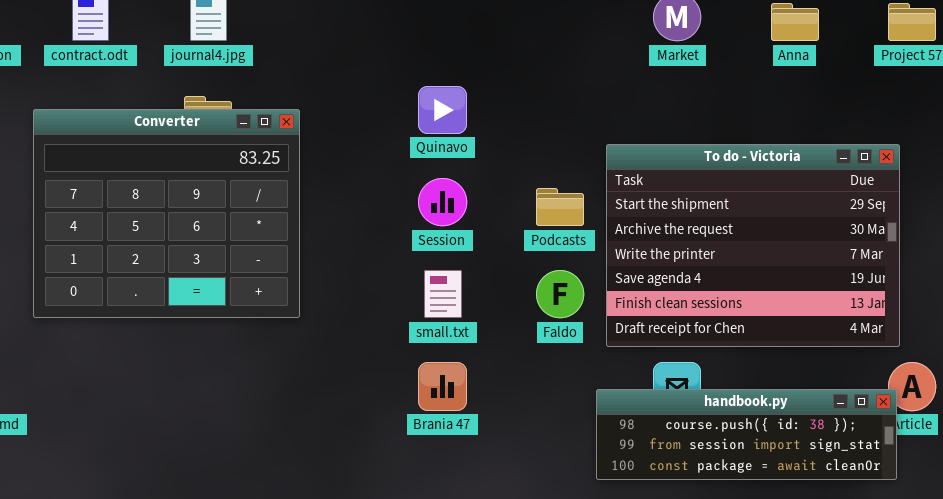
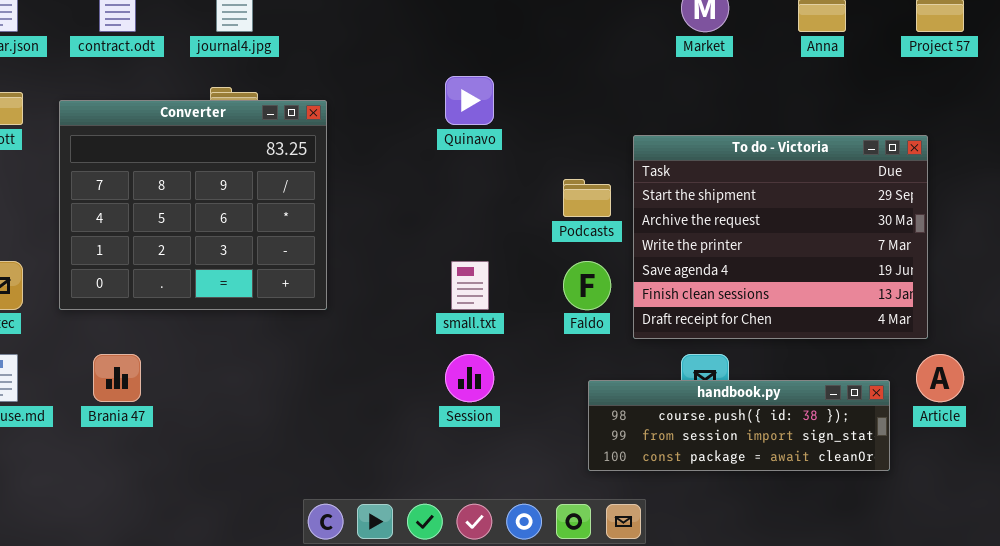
Session: [418,178,467,226] -> [445,354,494,402], moved
Brania 47: [418,362,467,411] -> [93,354,141,402], moved
handbook.py: [596,389,897,480] -> [588,380,890,471], moved

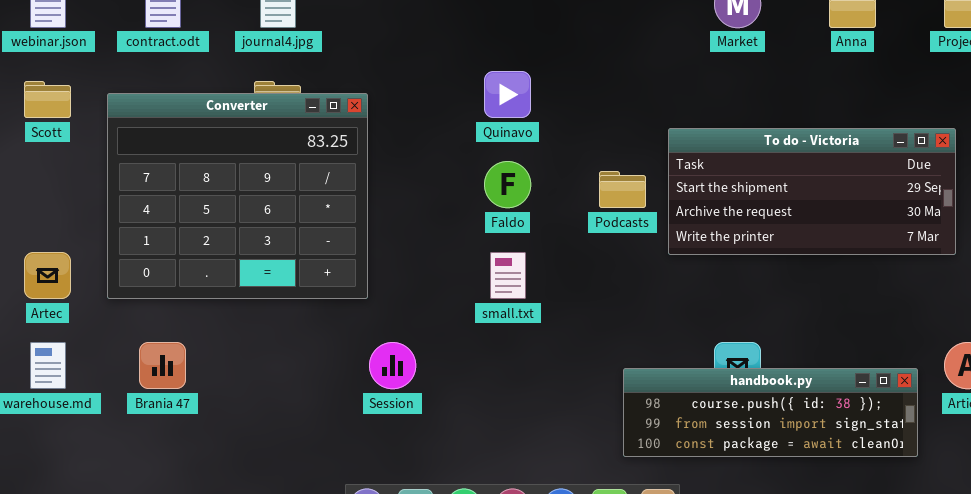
To do - Victoria: [633,135,928,339] -> [668,128,956,255], resized
Faldo: [563,261,611,310] -> [484,161,531,208], moved
Session: [445,354,494,402] -> [369,342,416,389], moved

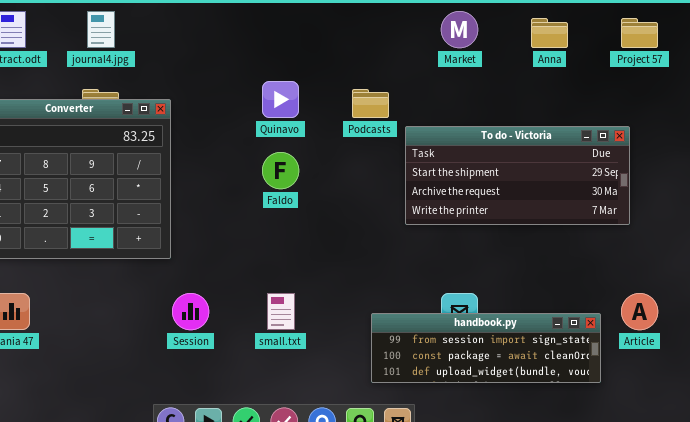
Podcasts: [599,171,646,208] -> [352,89,389,118], moved
small.txt: [490,252,526,299] -> [267,293,295,330], moved
handbook.py: [623,368,918,457] -> [371,313,601,383], scrolled down 1 row

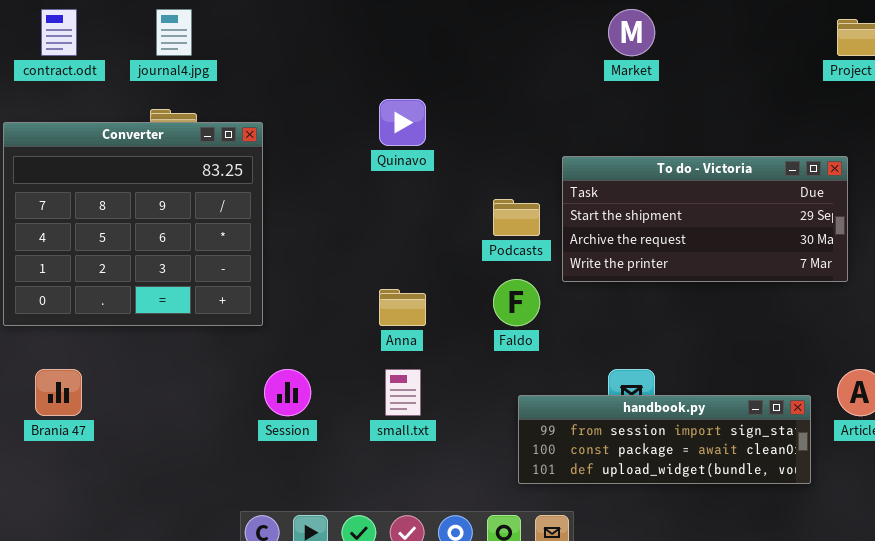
Anna: [531,18,568,48] -> [379,289,426,326], moved
Podcasts: [352,89,389,118] -> [493,199,540,236], moved
Faldo: [262,152,299,189] -> [493,279,540,326], moved

